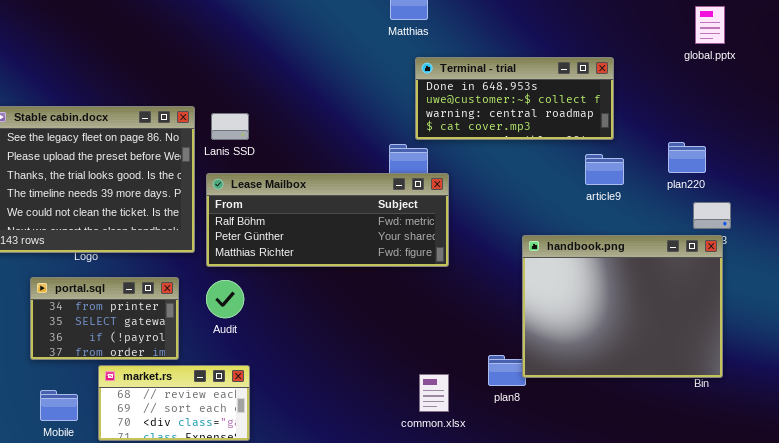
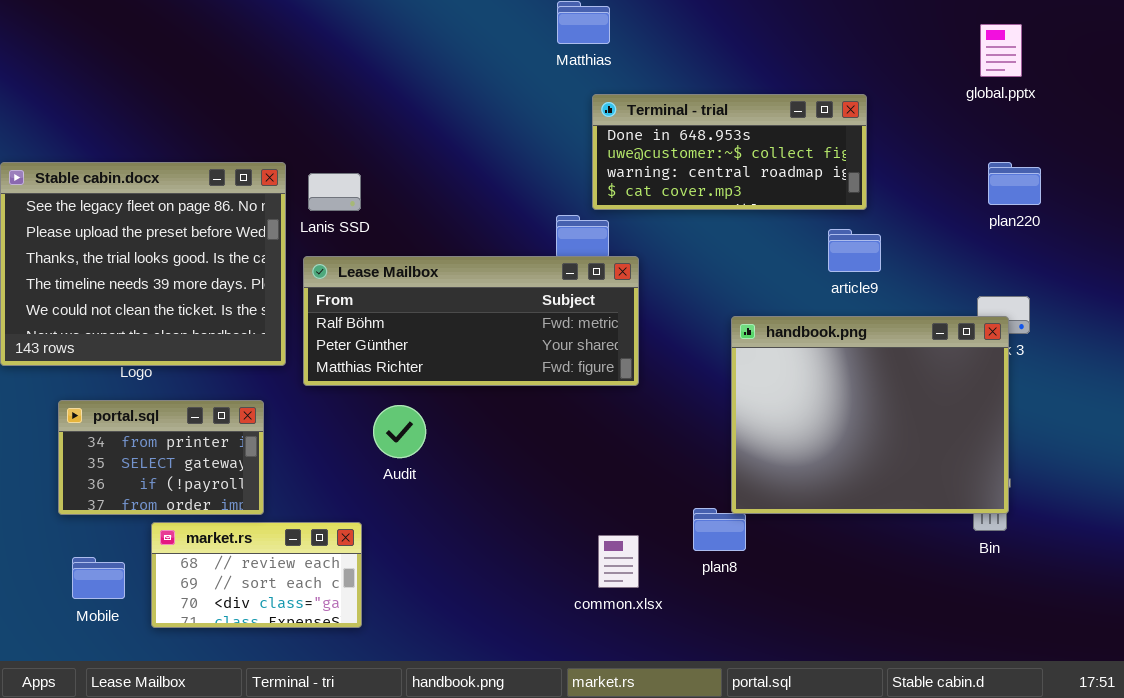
plan220: [668,142,706,173] -> [988,162,1041,205], moved
handbook.png: [522,235,723,378] -> [731,316,1009,514], moved
Audit: [206,280,244,318] -> [373,405,426,458], moved

